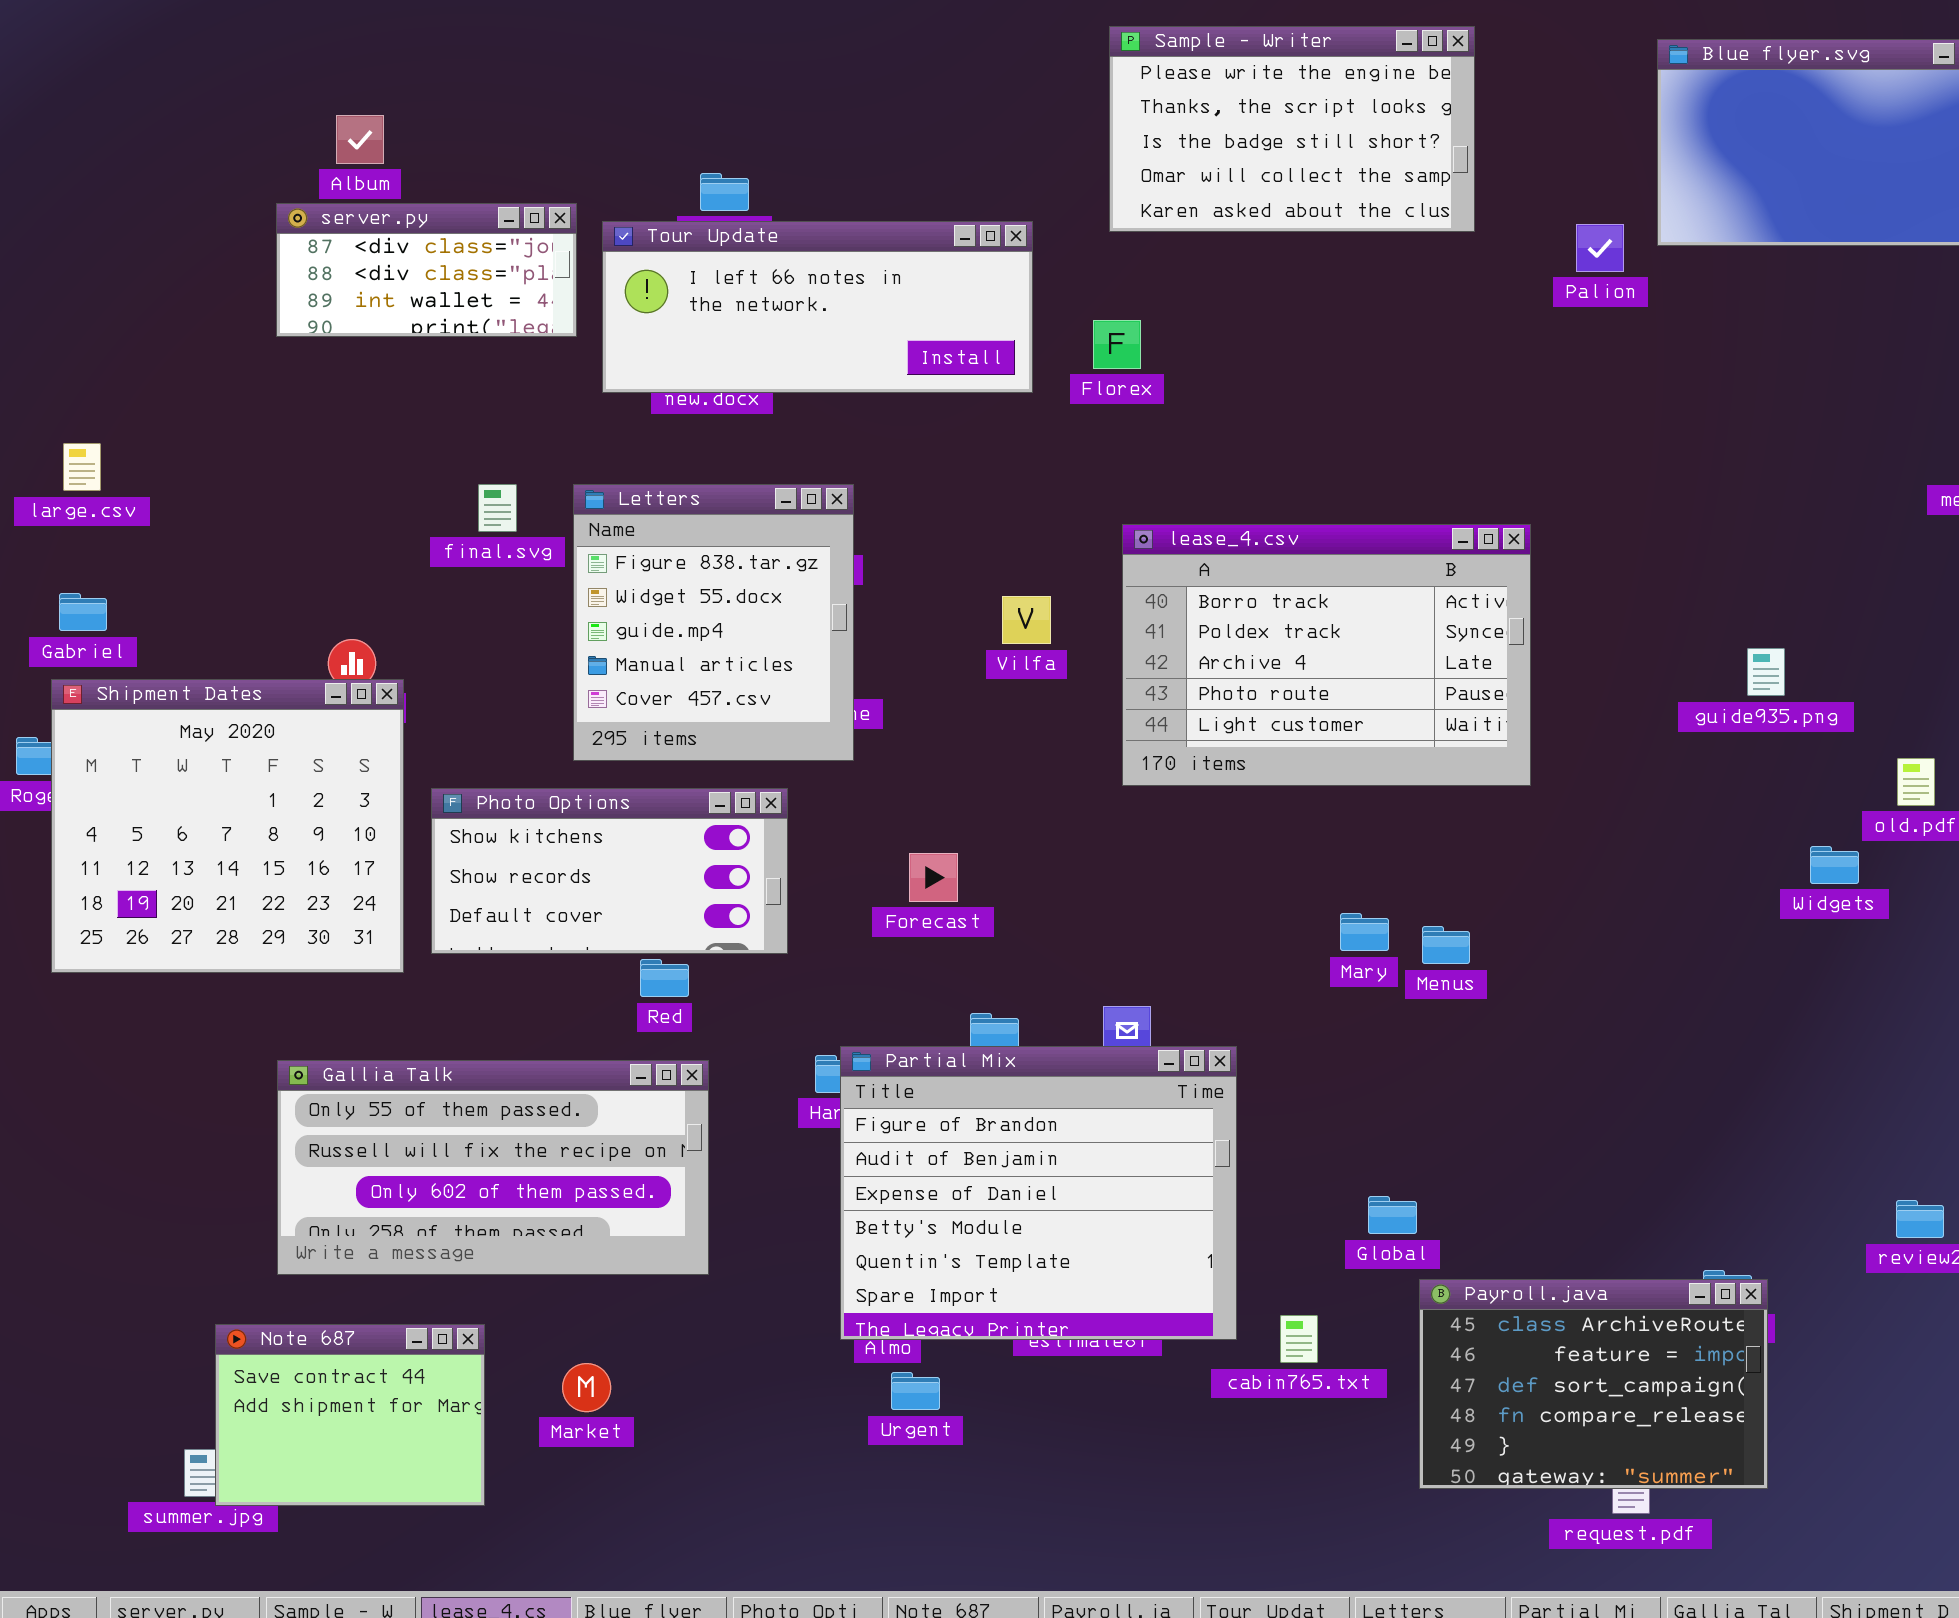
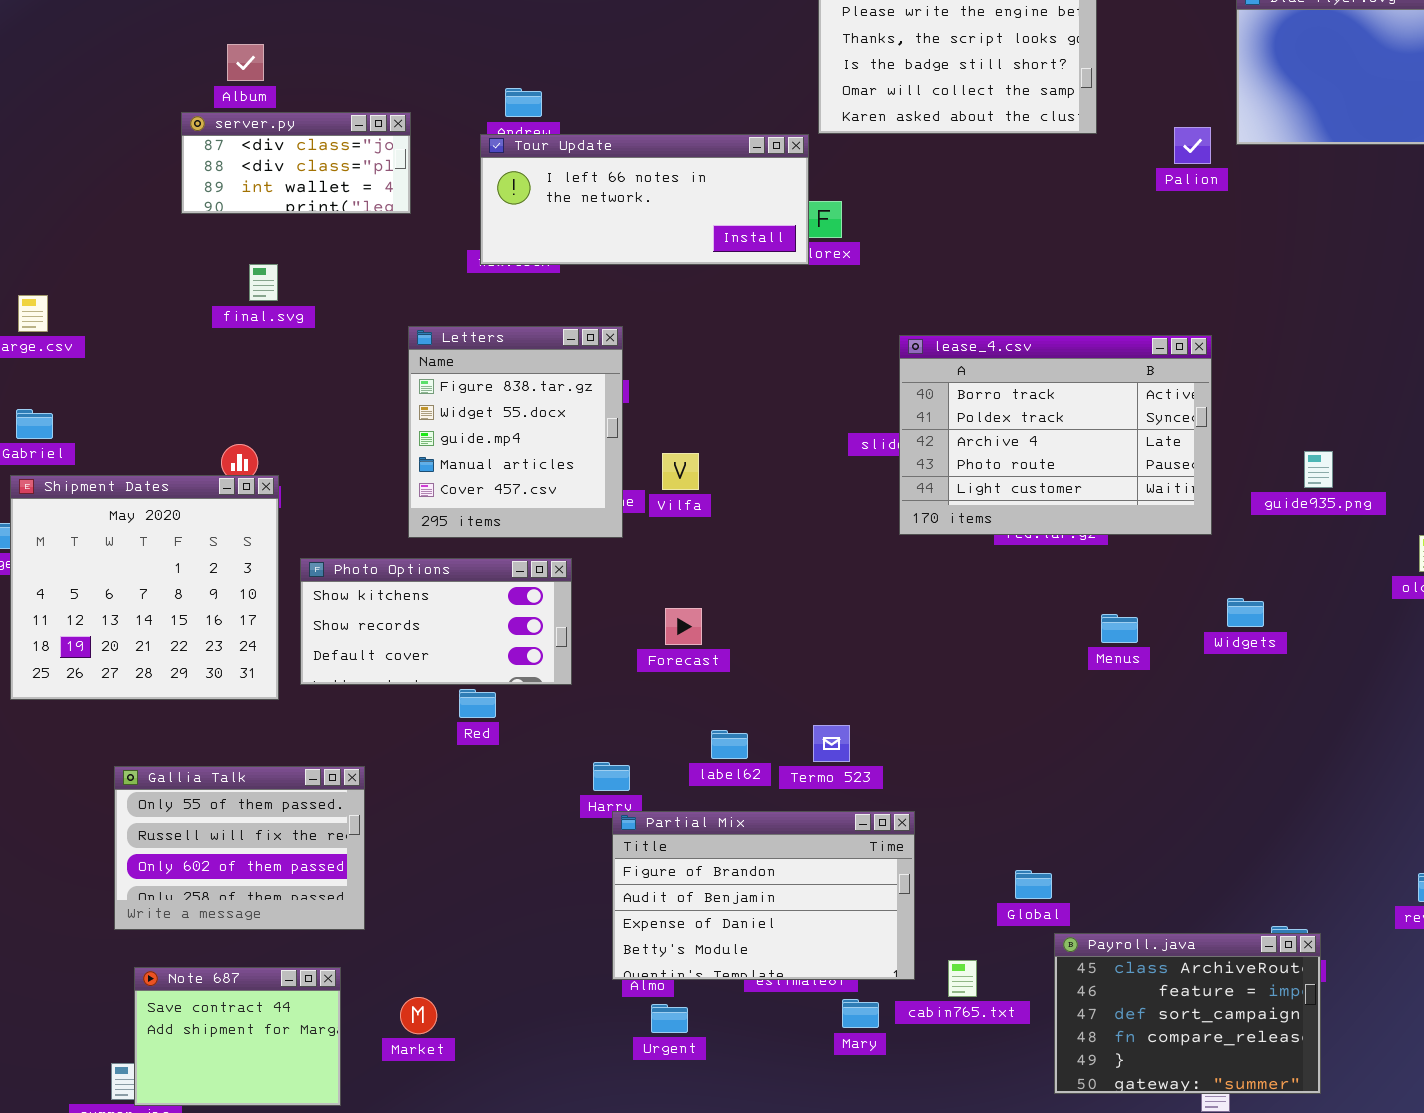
Tour Update: [602,221,1033,393] -> [480,134,809,265], moved
final.svg: [478,484,517,532] -> [249,264,278,301], moved
lease_4.csv: [1122,524,1531,786] -> [899,335,1212,535], moved
Vilfa: [1002,596,1051,644] -> [662,453,699,490], moved
Widgets: [1810,846,1859,884] -> [1227,598,1264,627], moved
Mary: [1340,913,1389,951] -> [842,999,879,1028], moved
Menus: [1422,926,1470,964] -> [1101,614,1138,643], moved
Partial Mix: [840,1046,1237,1340] -> [612,811,915,980], resized
Gallia Talk: [277,1060,709,1275] -> [114,766,365,930], moved, resized

